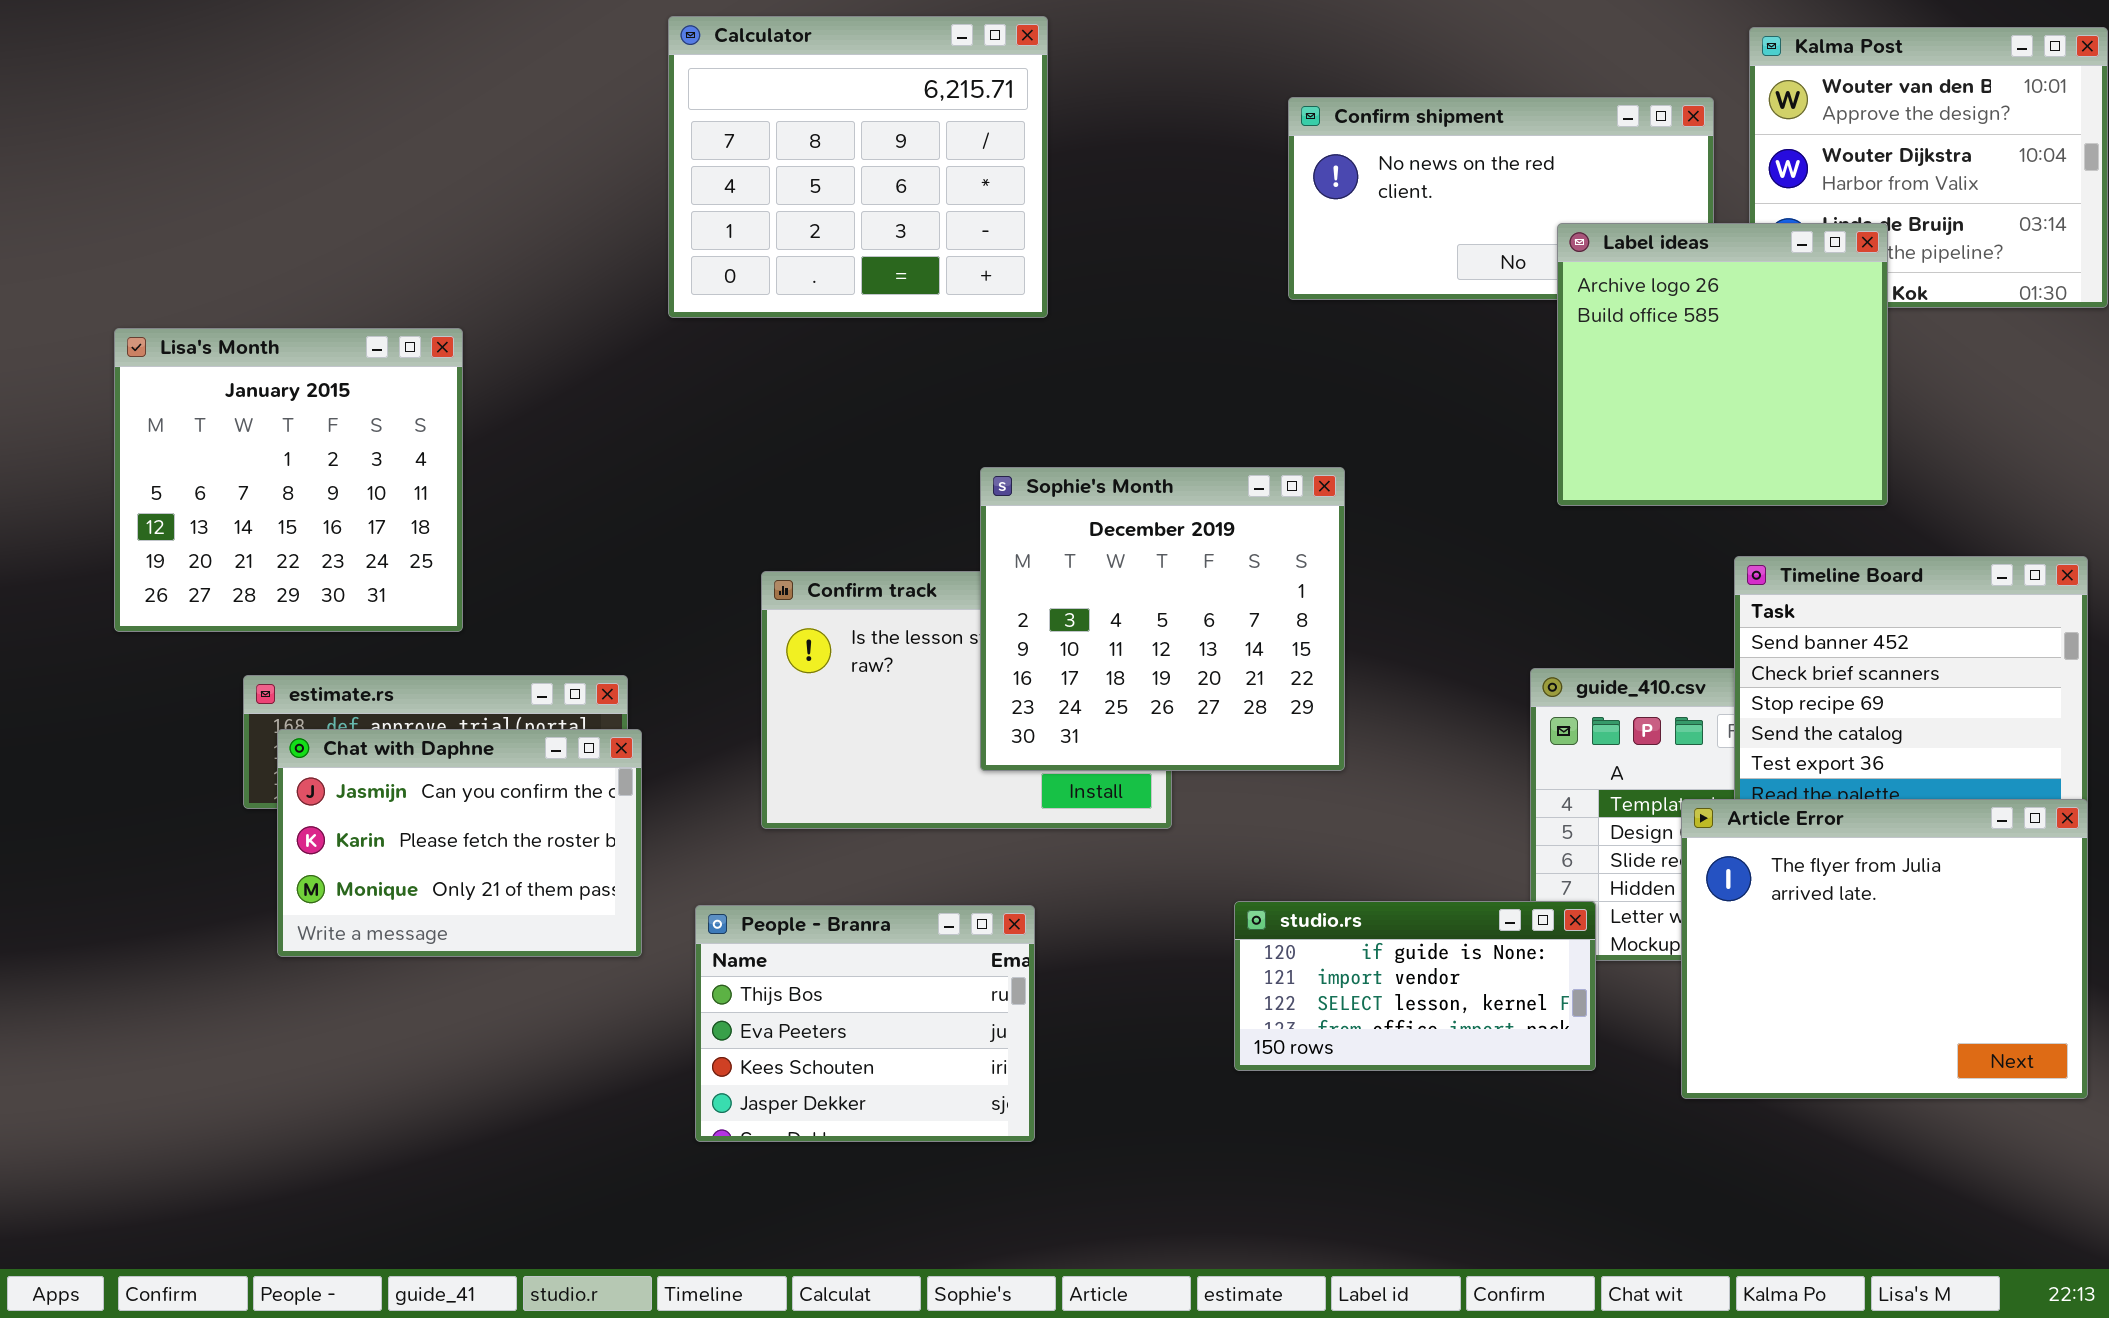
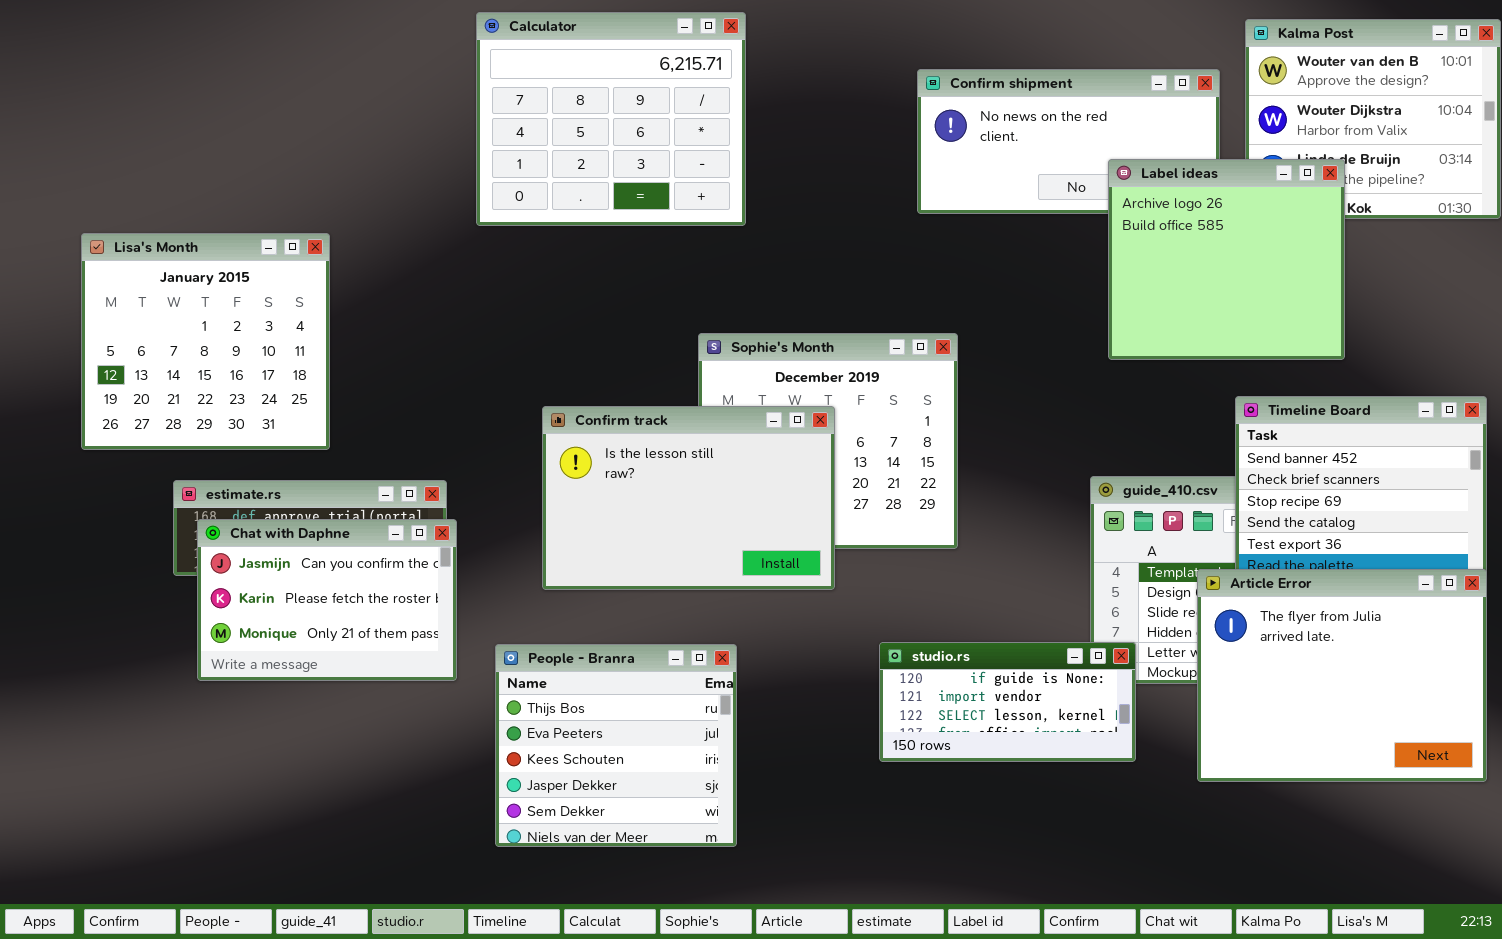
Confirm track: [761,571,1172,829] -> [542,406,835,590], raised
People - Branra: [695,905,1035,1142] -> [495,644,737,847], resized

